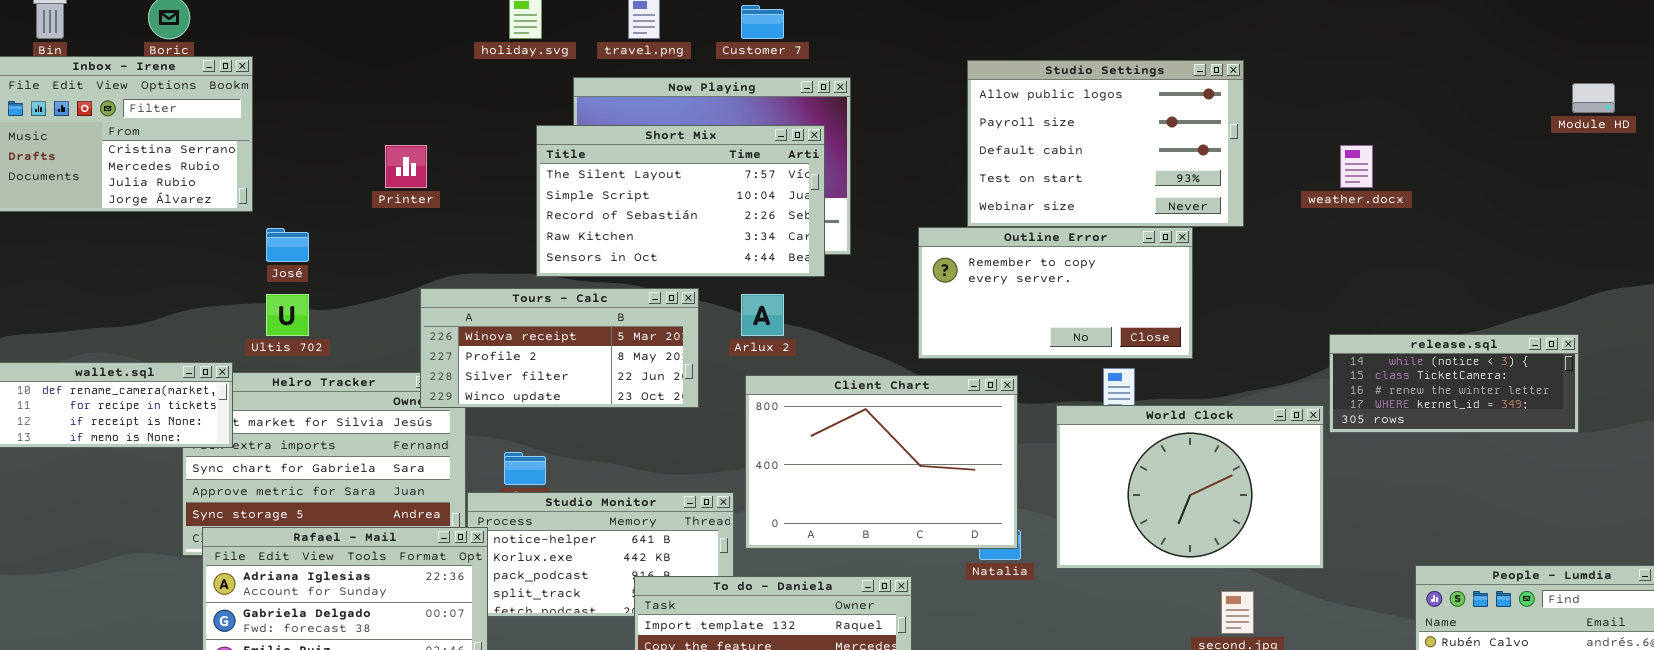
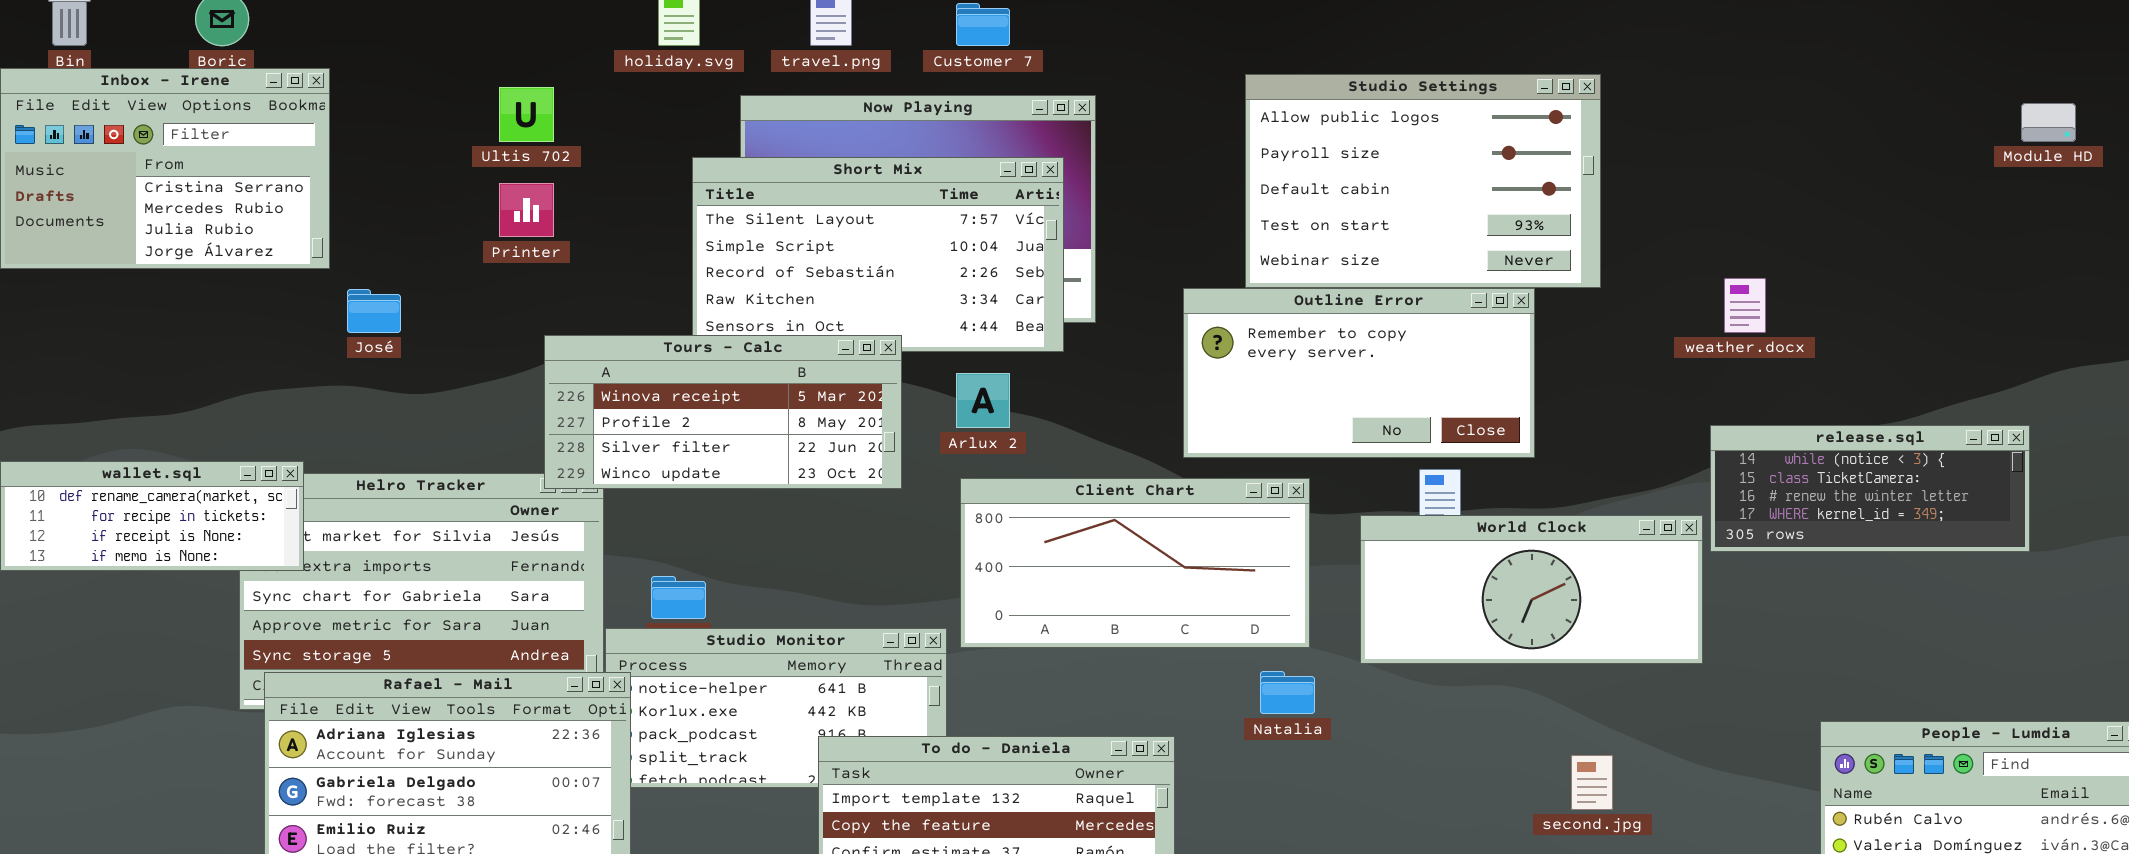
weather.docx: [1340,145,1373,188] -> [1724,278,1766,333], moved
Tours - Calc: [420,288,699,408] -> [544,335,902,489], moved
Ultis 702: [266,294,309,336] -> [499,87,554,142], moved
Client Chart: [745,375,1018,549] -> [960,478,1310,648], resized
World Clock: [1056,405,1324,569] -> [1360,515,1703,664], resized

